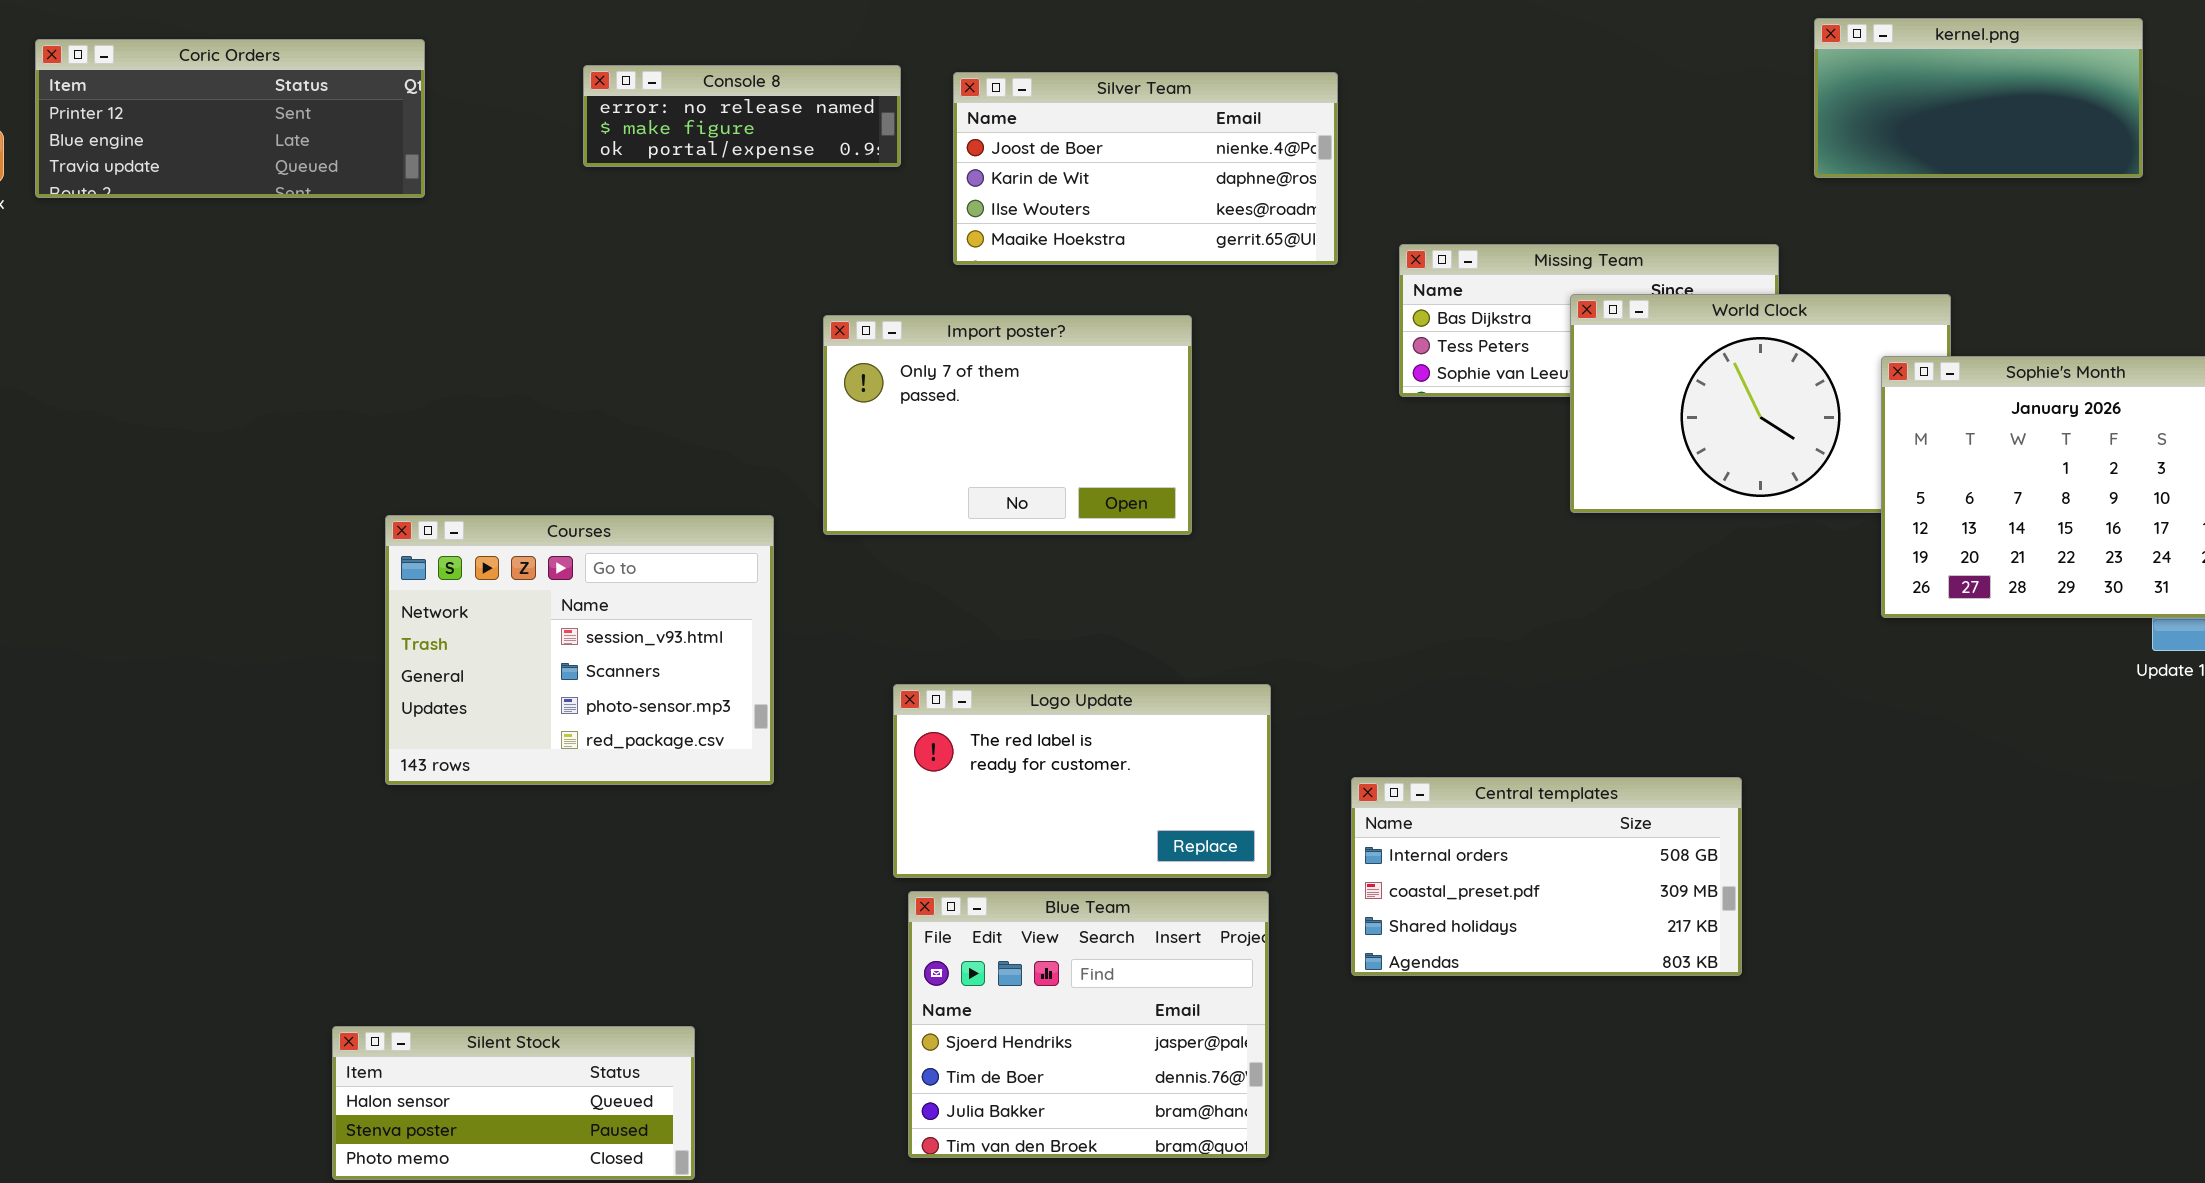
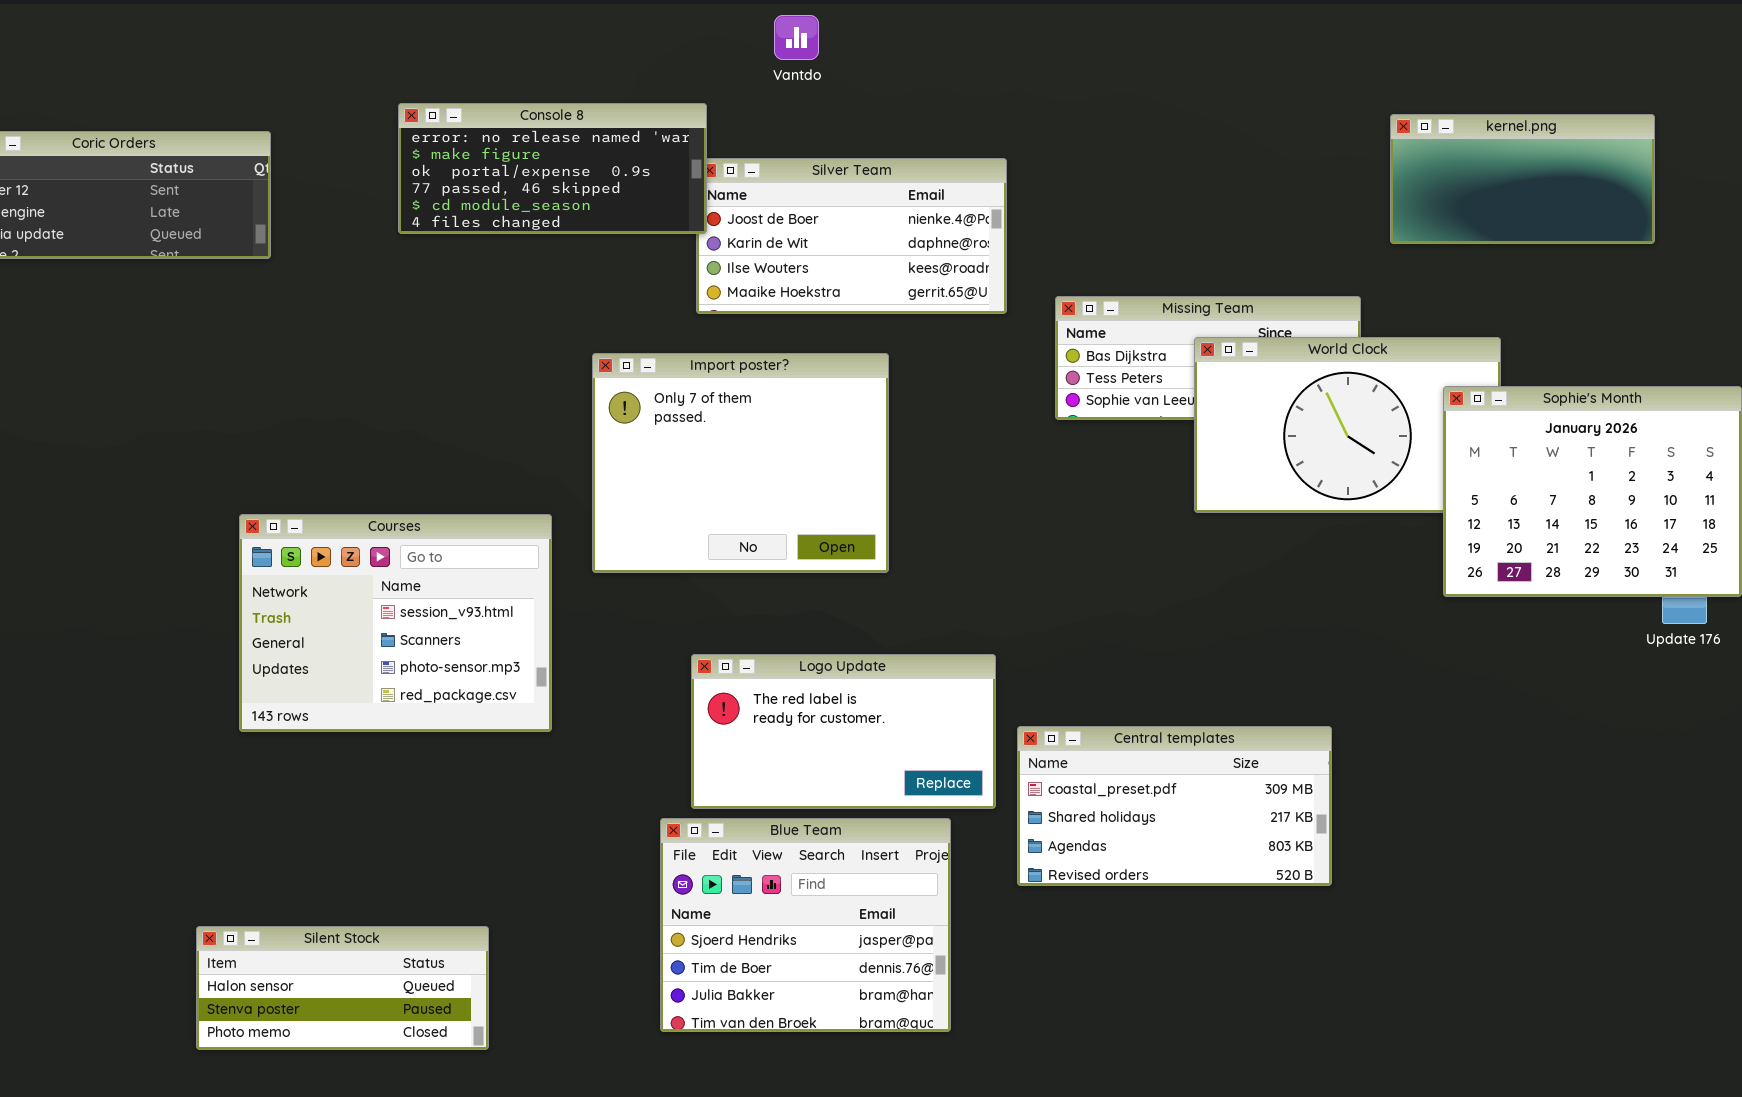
Console 8: [583,65,901,167] -> [398,103,707,234], resized
Import poster?: [823,315,1192,535] -> [592,353,889,573], resized
Logo Update: [893,684,1271,878] -> [691,654,996,809], moved
Central templates: [1351,777,1742,976] -> [1017,726,1332,886], scrolled down 1 row

